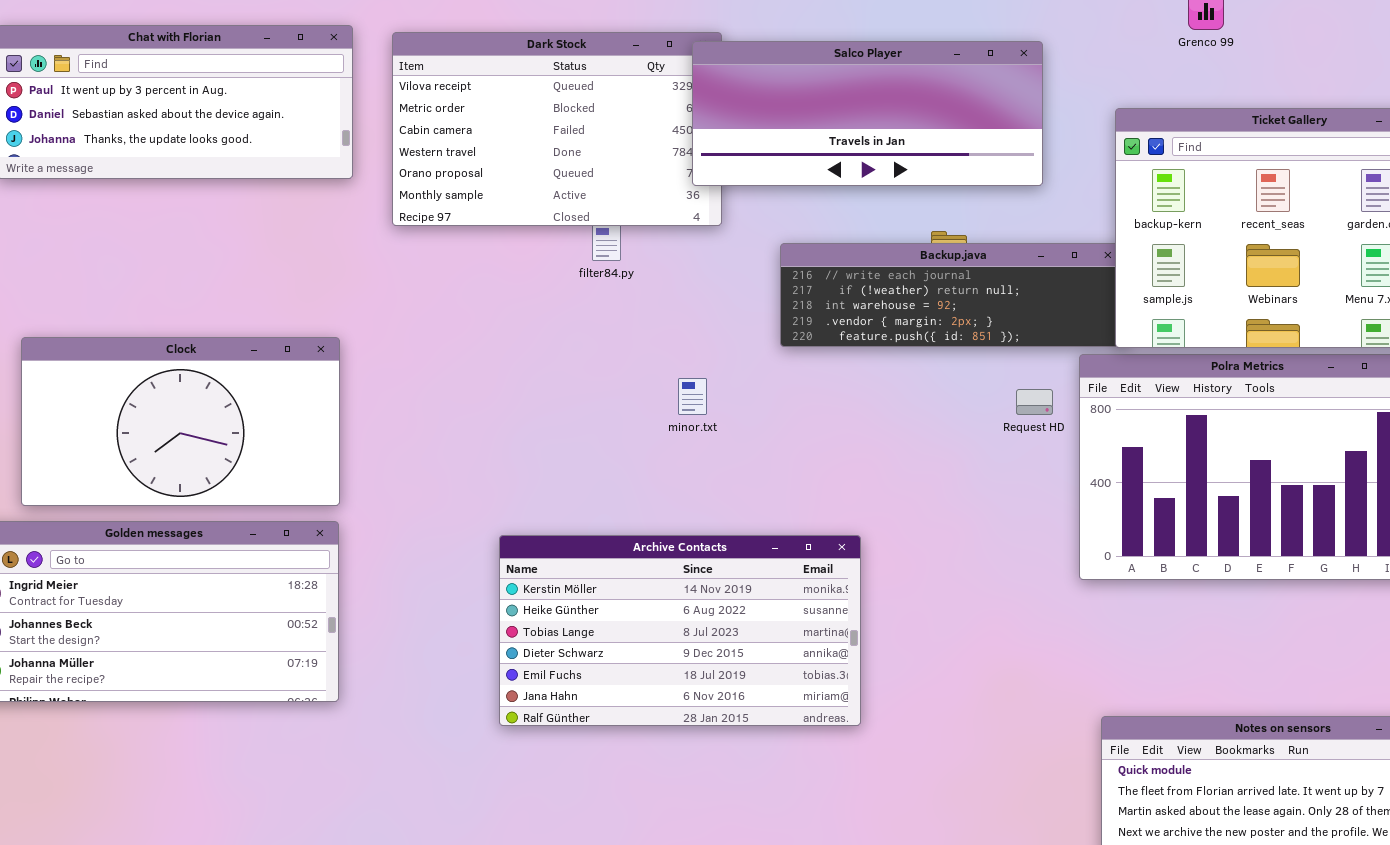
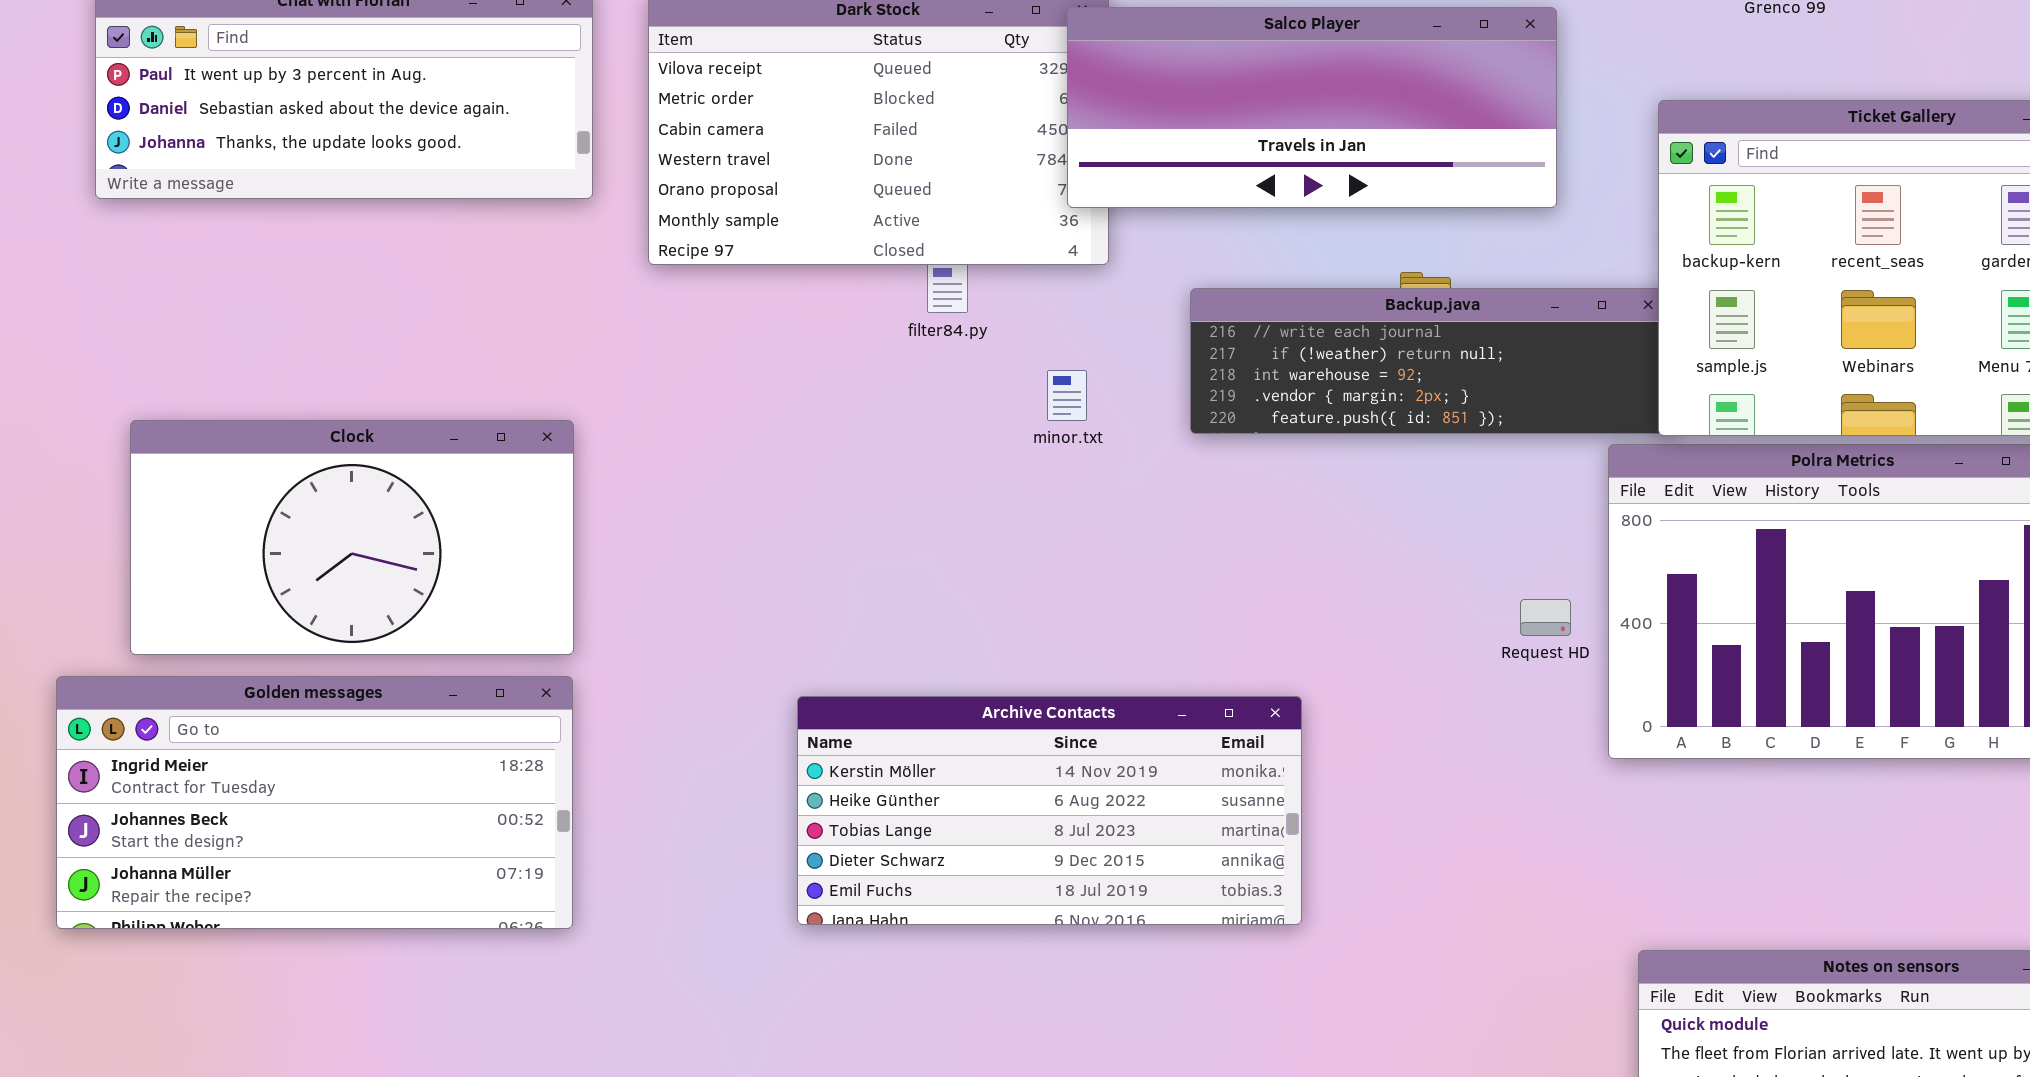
minor.txt: [678,378,707,415] -> [1047,370,1087,421], moved
Request HD: [1016,389,1053,415] -> [1520,599,1571,636], moved
Archive Contacts: [499,535,861,726] -> [797,696,1302,925], resized

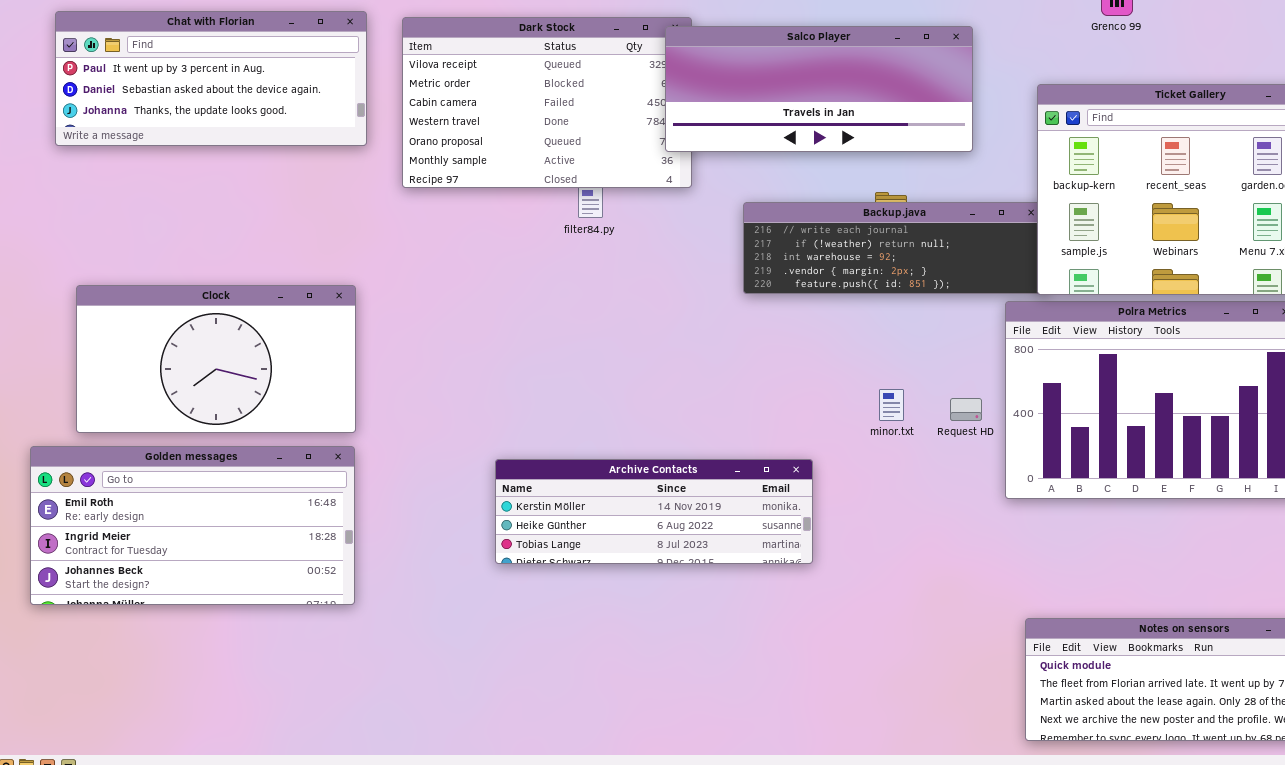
minor.txt: [1047,370,1087,421] -> [879,389,904,421], moved
Golden messages: [56,676,573,929] -> [30,446,355,605], scrolled up 1 row
Archive Contacts: [797,696,1302,925] -> [495,459,813,564], resized

